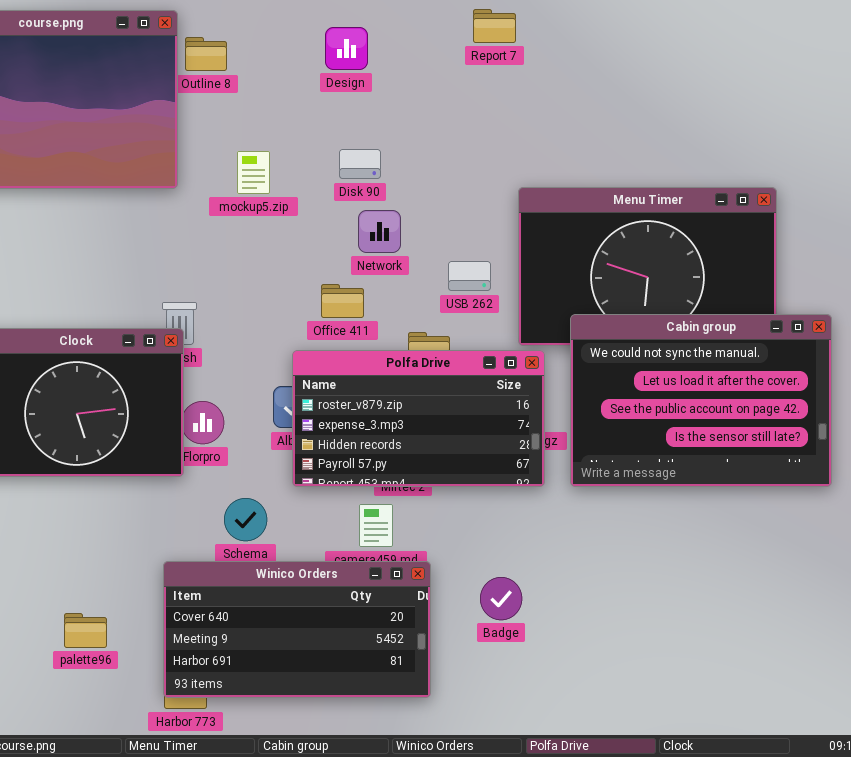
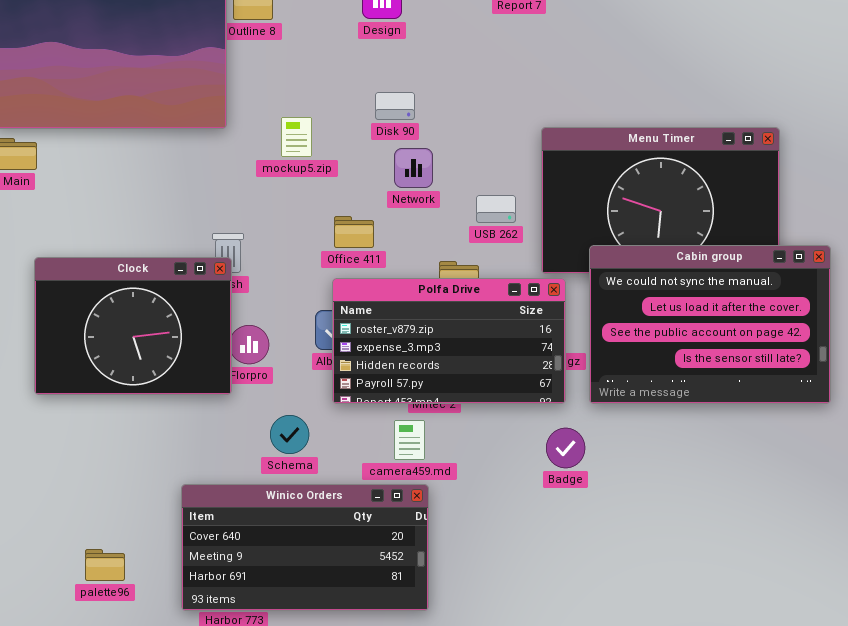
mockup5.zip: [237,151,270,194] -> [281,117,312,157], moved
Office 411: [321,284,364,318] -> [334,216,374,248], moved
Winico Orders: [163,561,431,698] -> [181,484,429,611], moved
Badge: [480,577,522,620] -> [546,428,585,468], moved
palette96: [64,613,107,648] -> [85,549,125,581], moved

